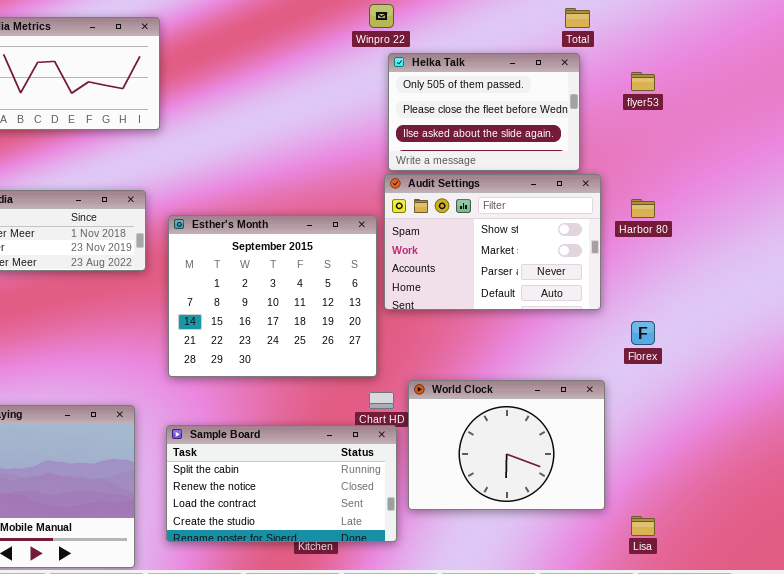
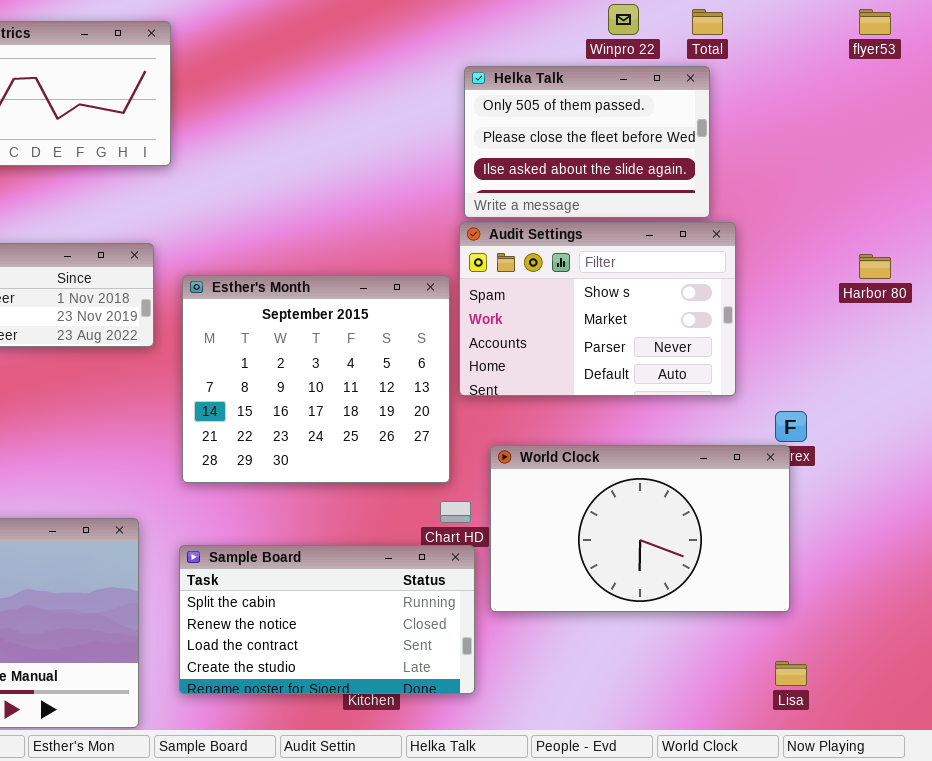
Winpro 22: [369,4,394,28] -> [608,4,639,35], moved
flyer53: [631,72,655,91] -> [859,9,891,35], moved
Harbor 80: [631,199,655,218] -> [859,254,891,279], moved
World Clock: [408,380,605,510] -> [490,445,790,612], moved, resized

